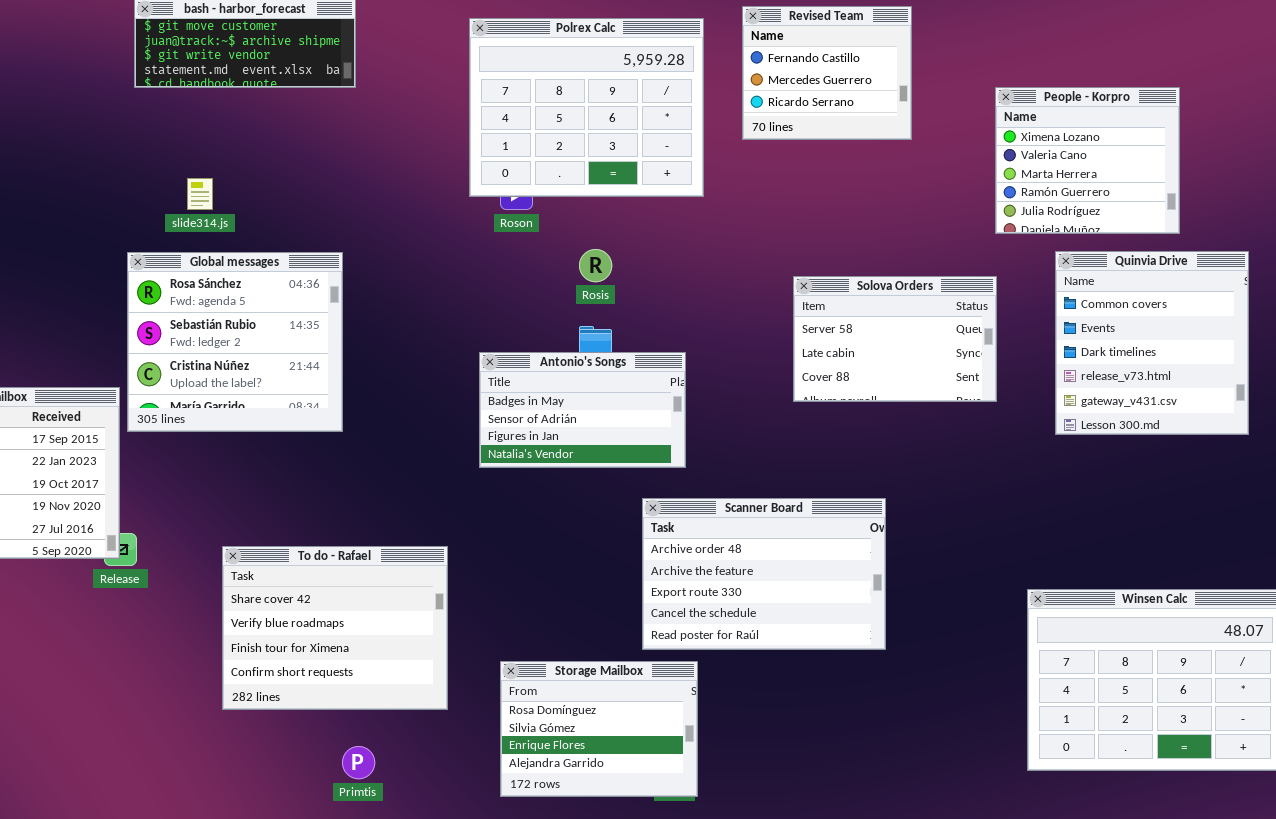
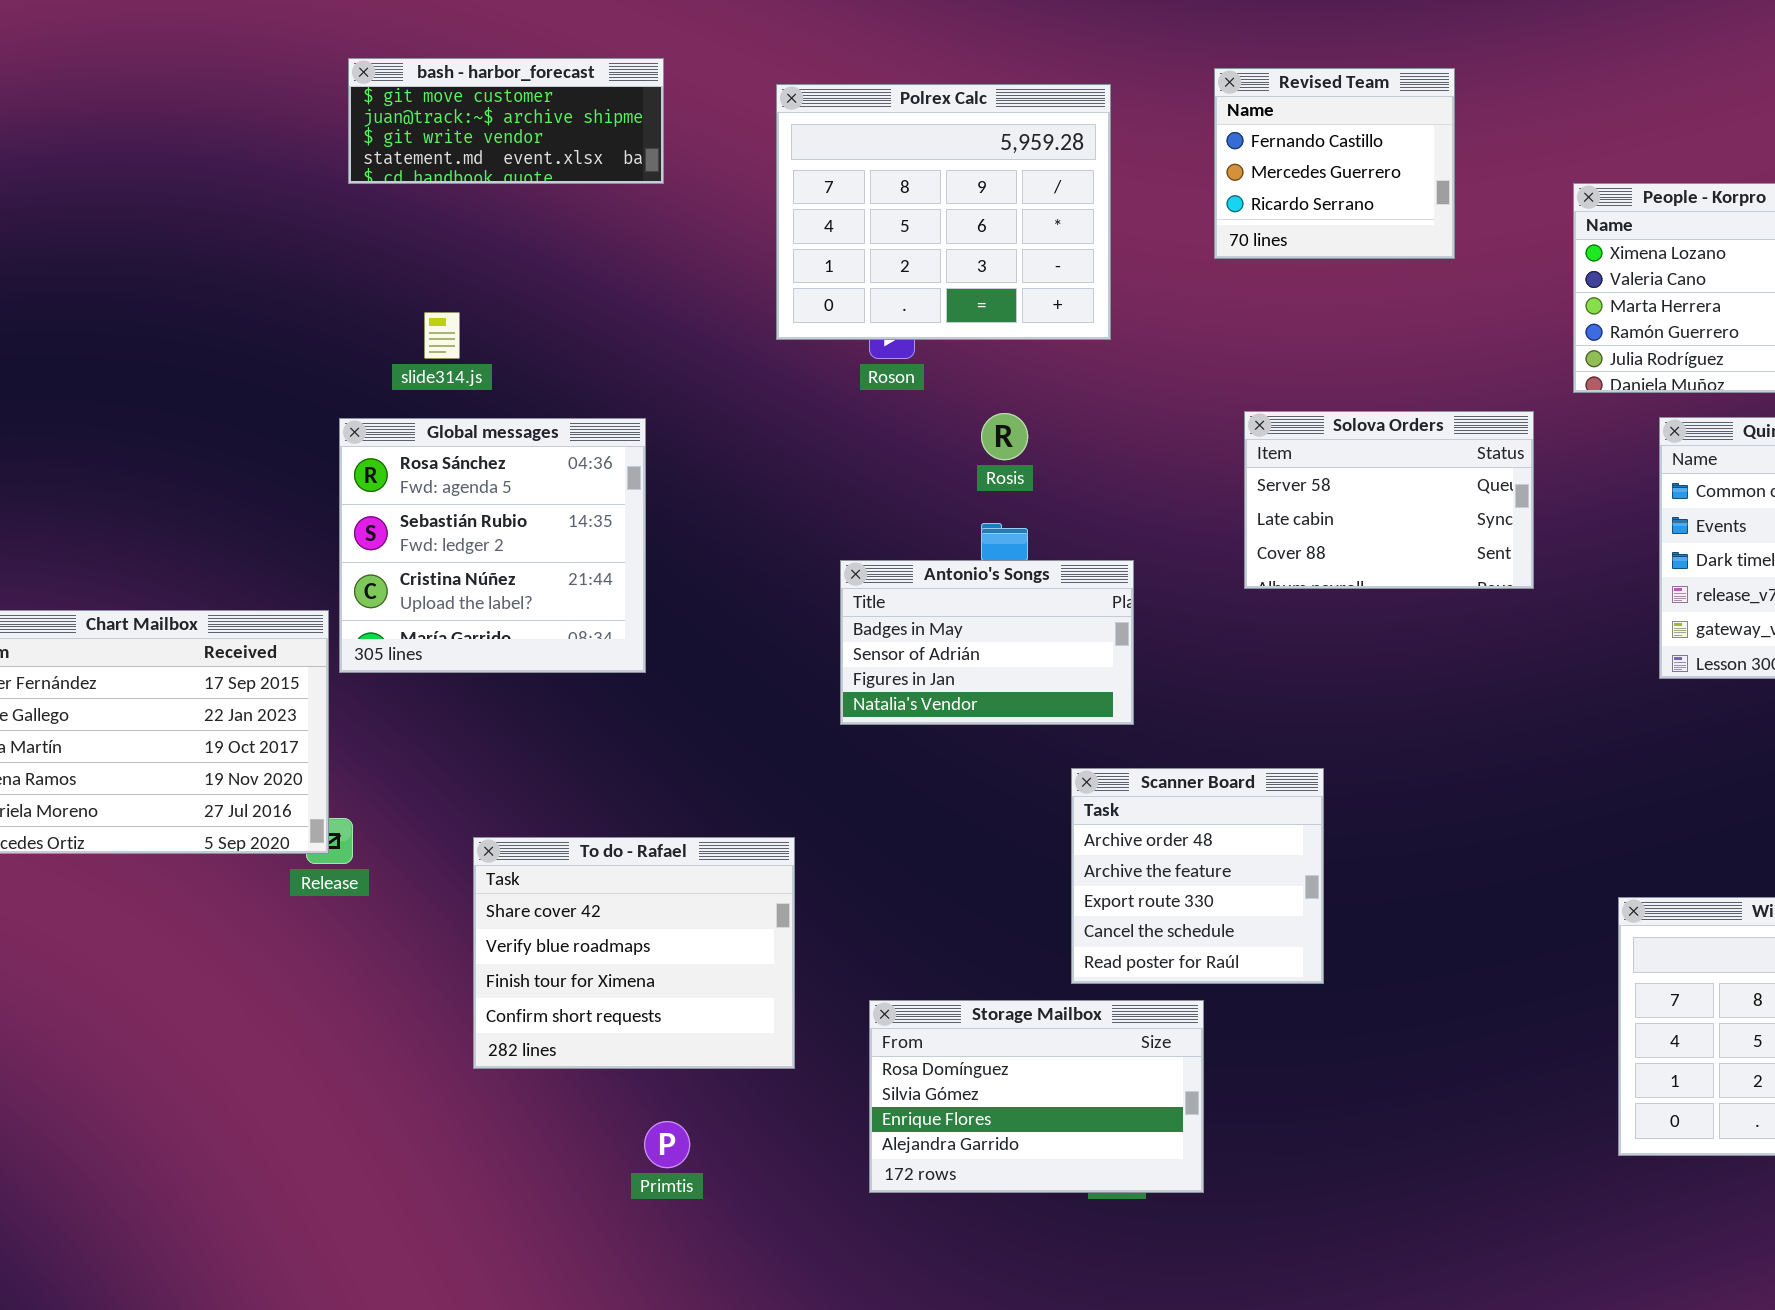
Polrex Calc: [469,18,704,197] -> [776,84,1111,340], moved
Solova Orders: [793,276,997,402] -> [1244,411,1534,589], moved
Scanner Board: [642,498,886,650] -> [1071,768,1324,984], resized
Storage Mailbox: [500,661,698,797] -> [869,1000,1204,1193], resized

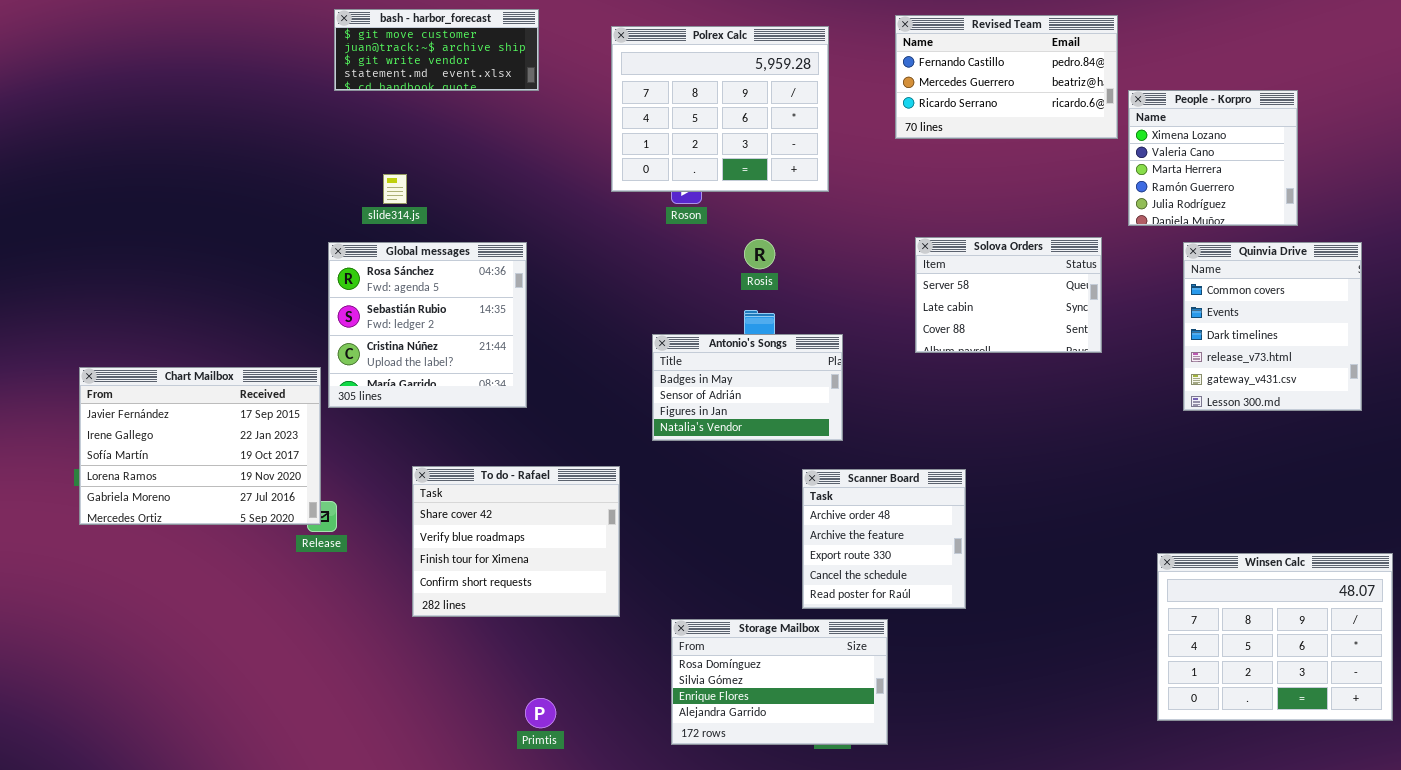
Revised Team: [1214,68,1455,259] -> [895,15,1118,139], resized
To do - Rafael: [473,837,795,1069] -> [412,466,620,617], moved

